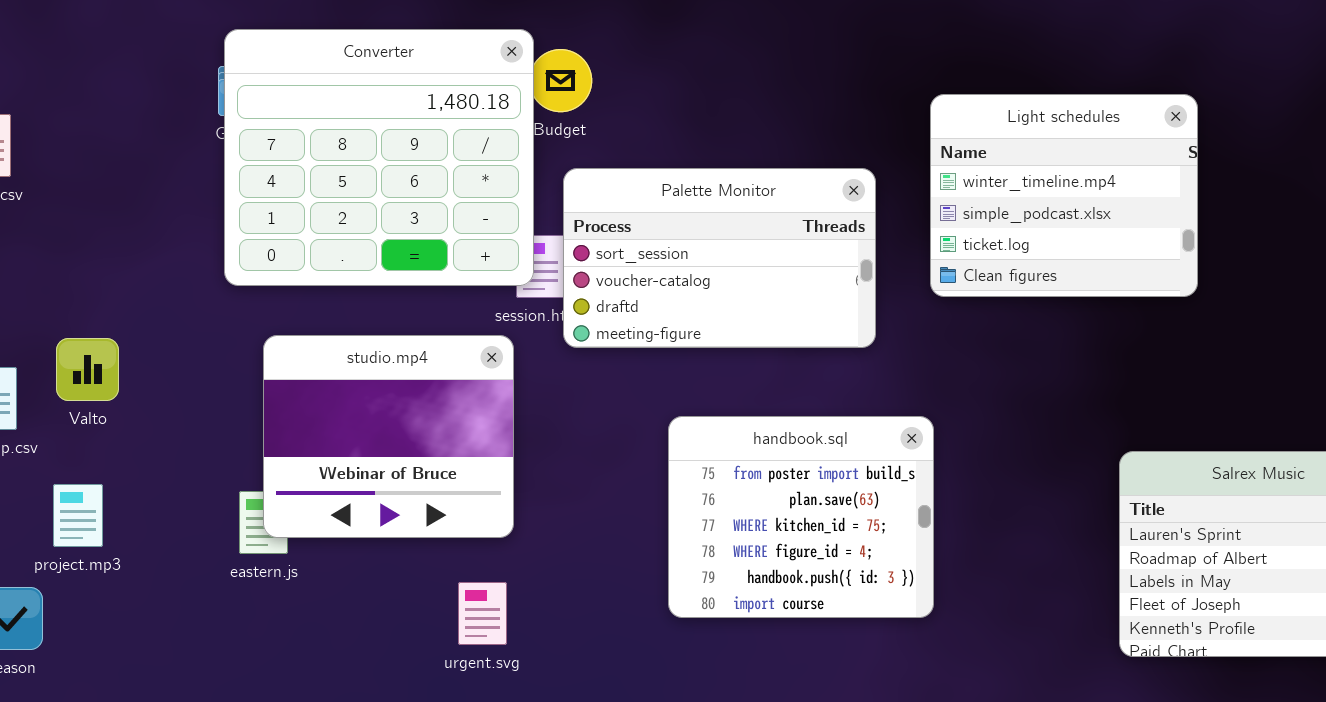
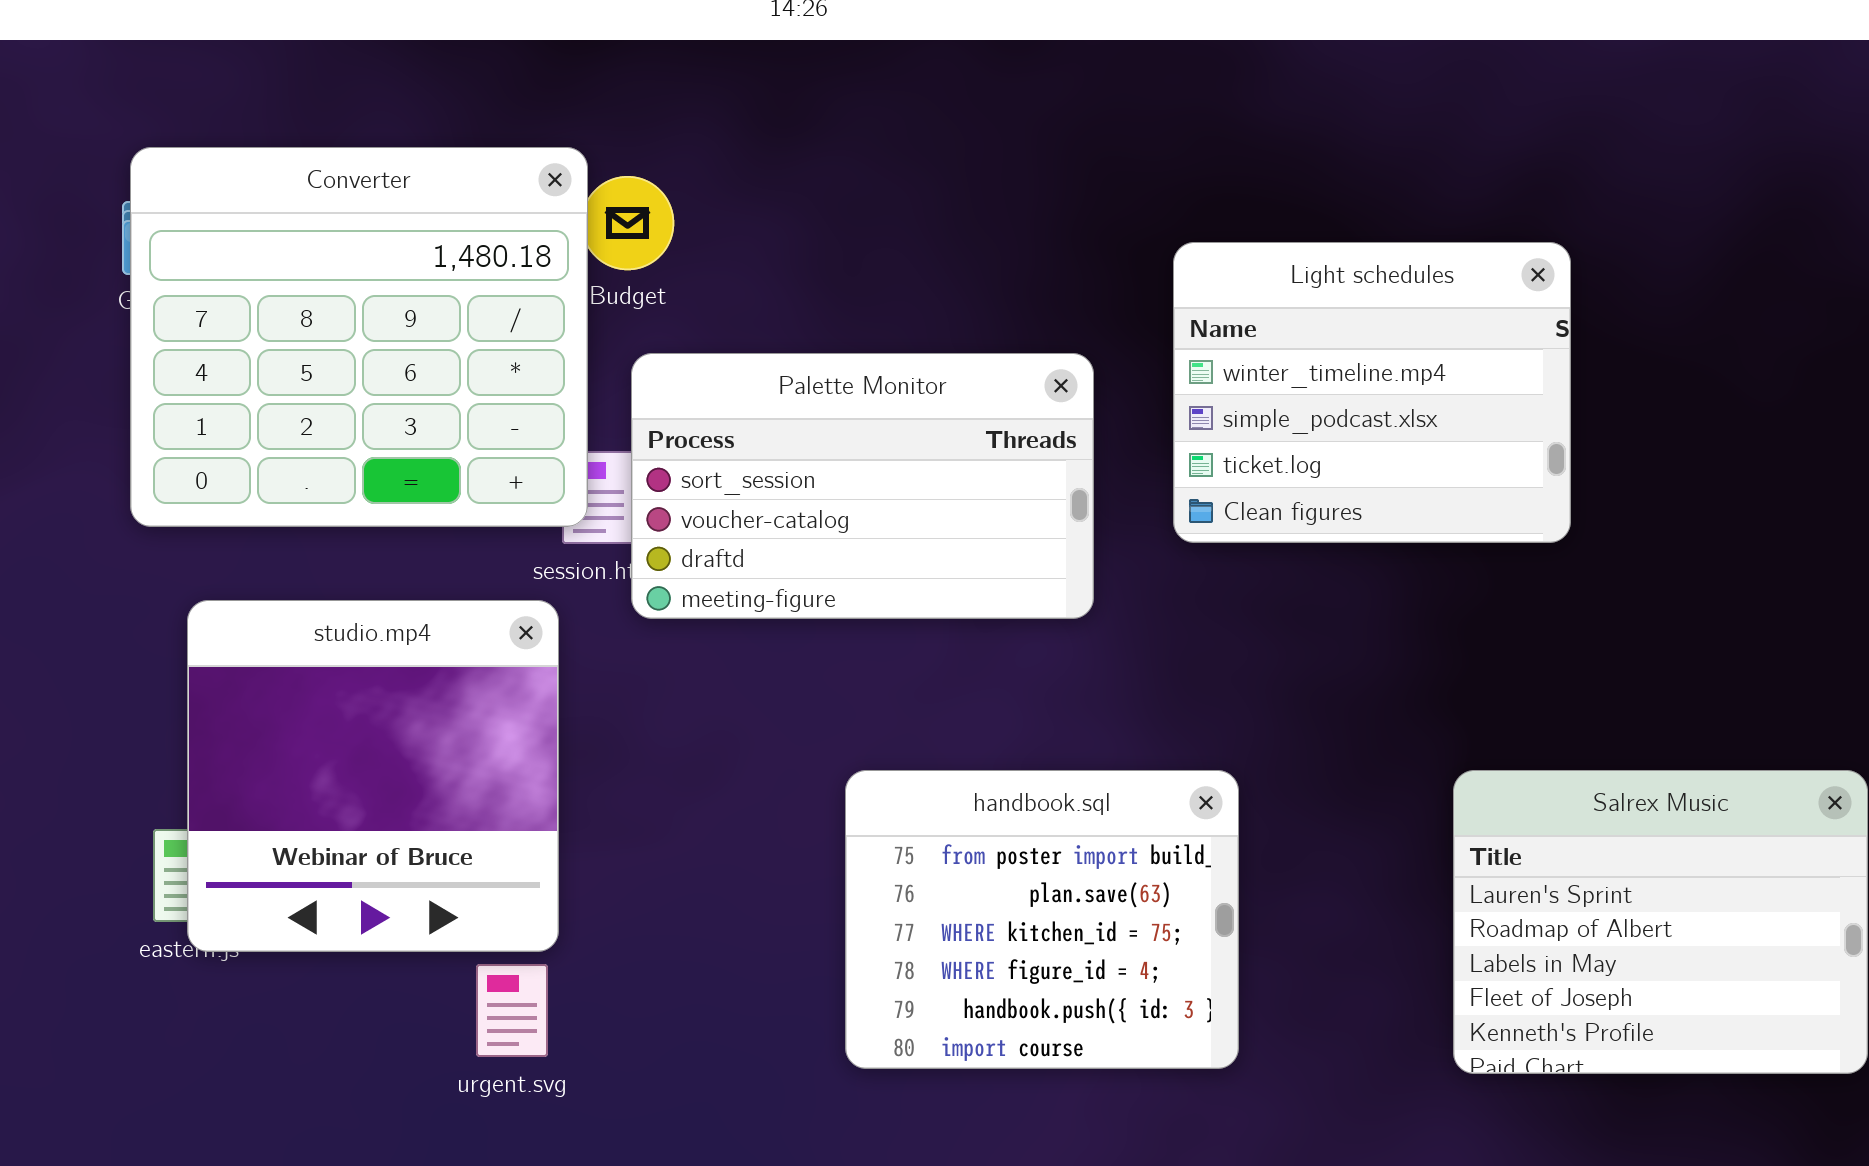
studio.mp4: [263,335,514,538] -> [187,600,559,952], resized
handbook.sql: [668,416,934,618] -> [845,770,1239,1069], moved

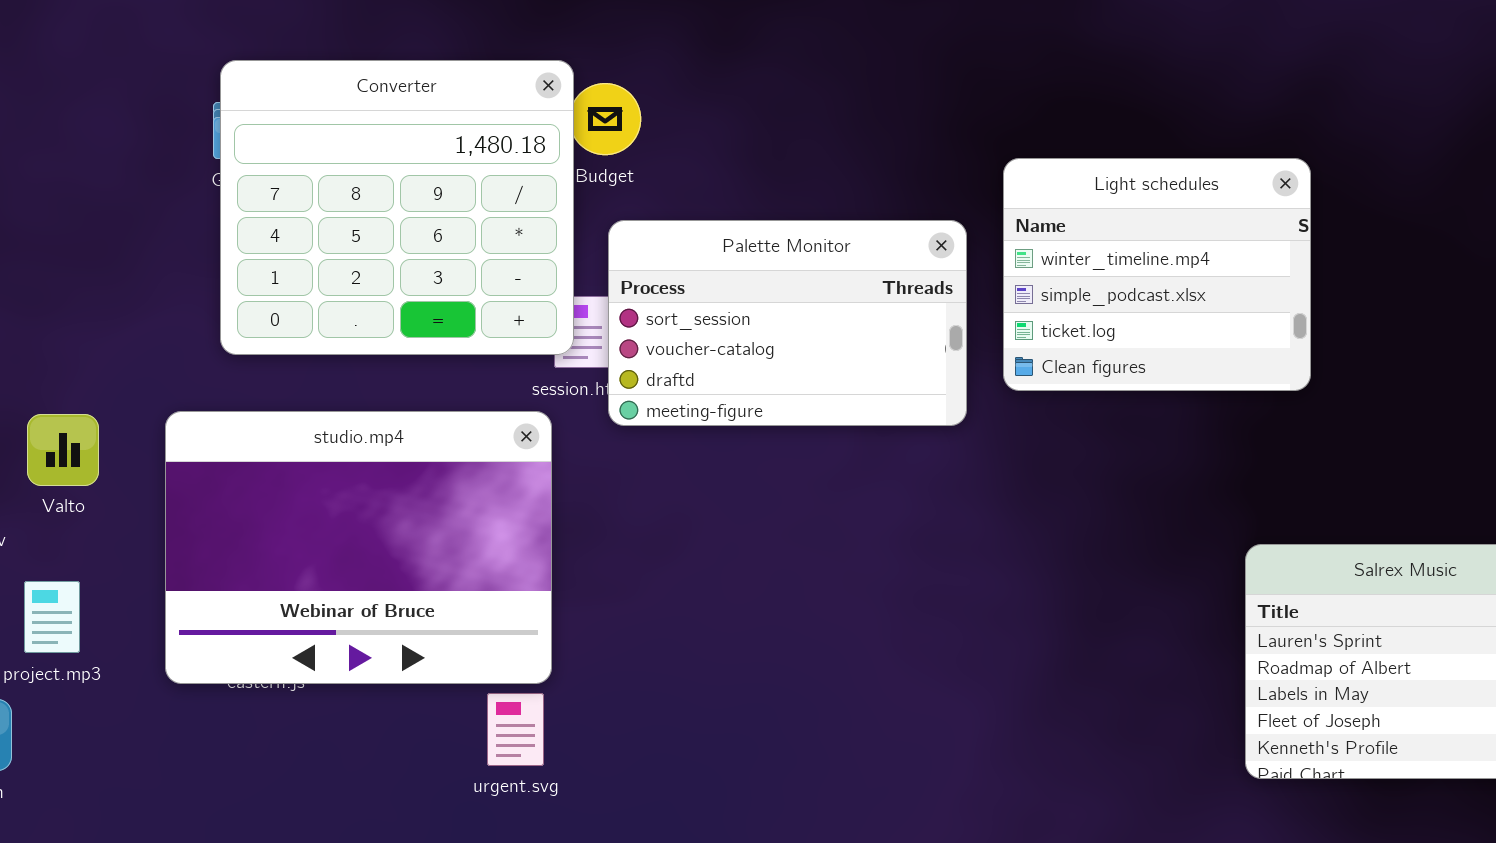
Light schedules: [1173,242,1571,543] -> [1003,158,1311,391], moved
studio.mp4: [187,600,559,952] -> [165,411,552,684], resized
handbook.sql: [845,770,1239,1069] -> none, closed

